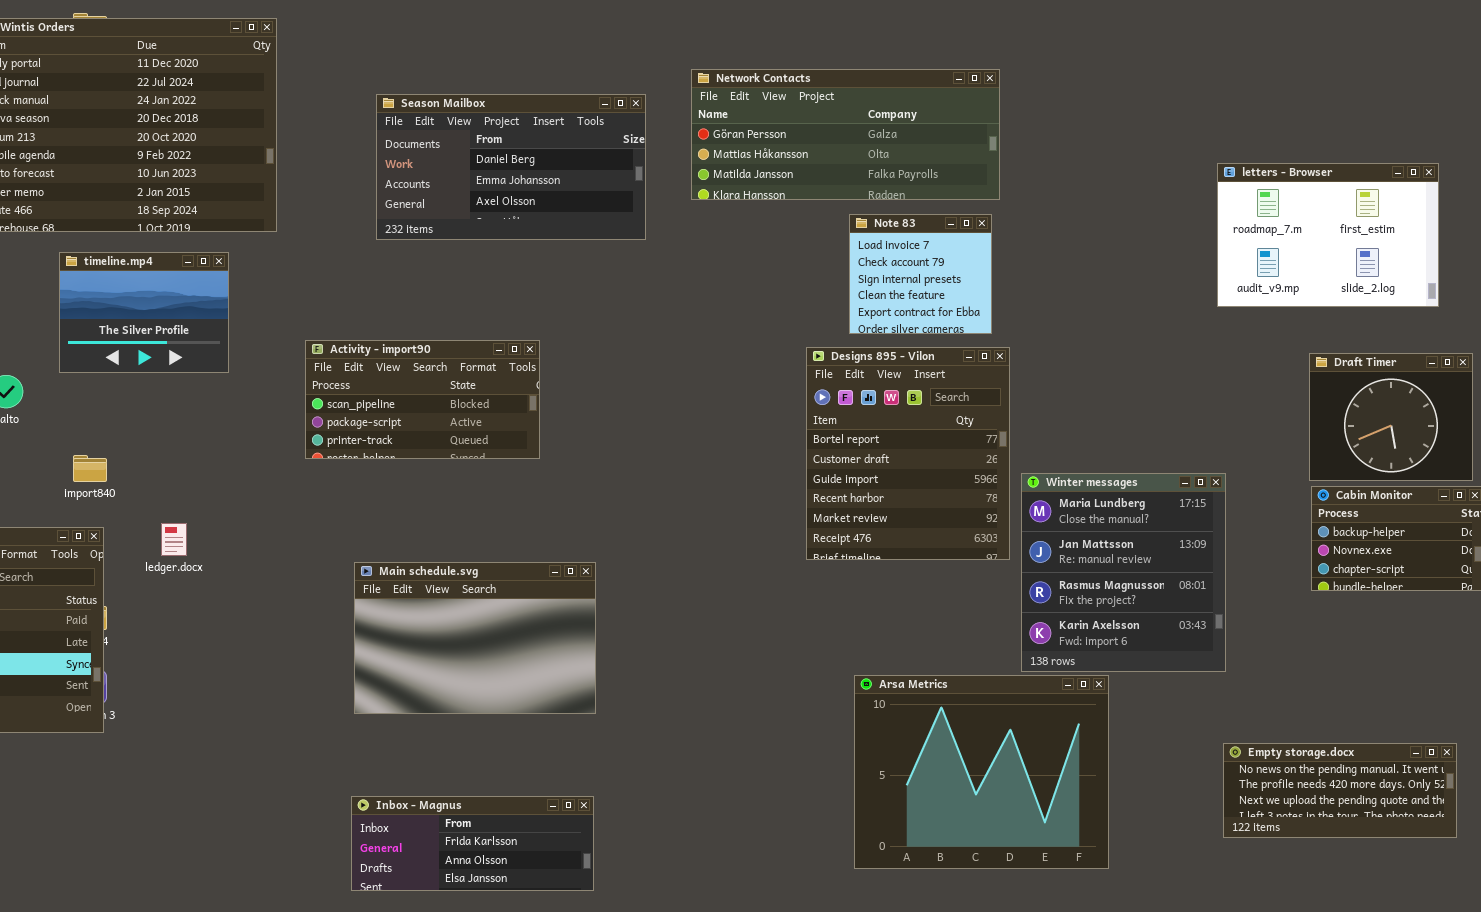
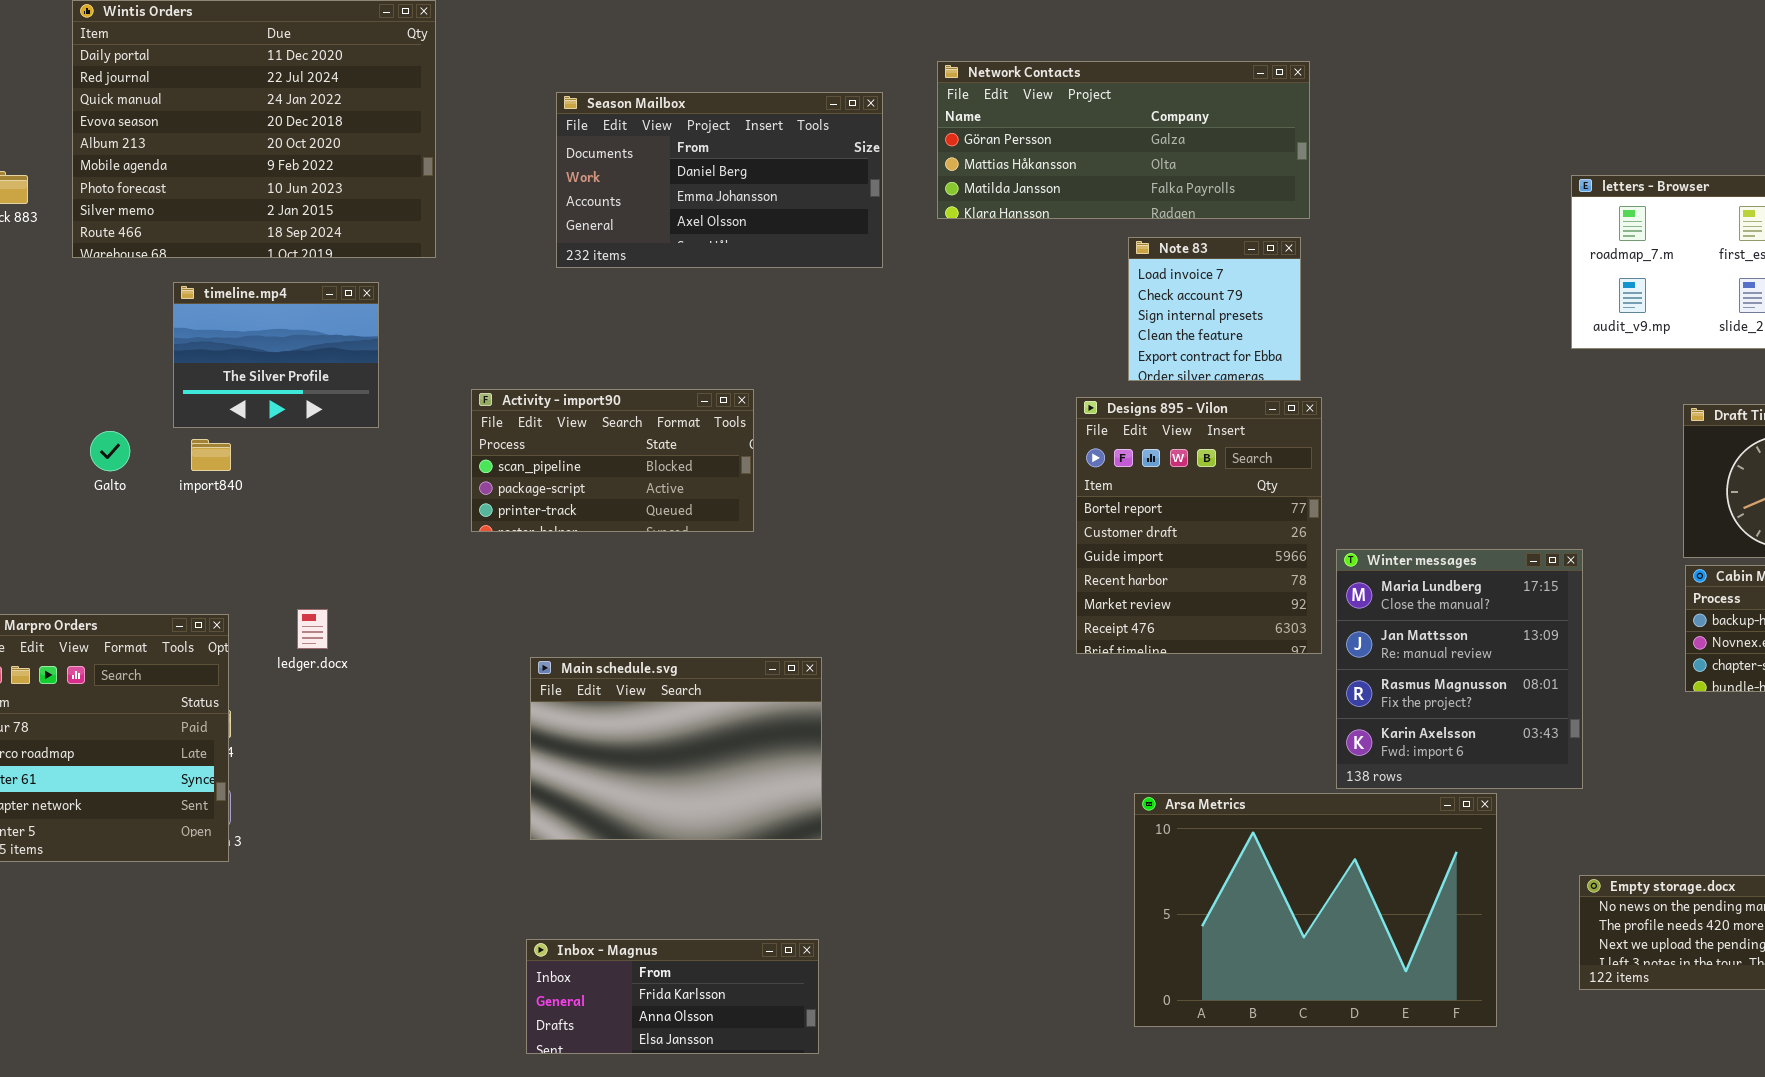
import840: [73,455,107,482] -> [191,439,231,471], moved
Arsa Metrics: [854,675,1109,869] -> [1134,793,1497,1027], resized

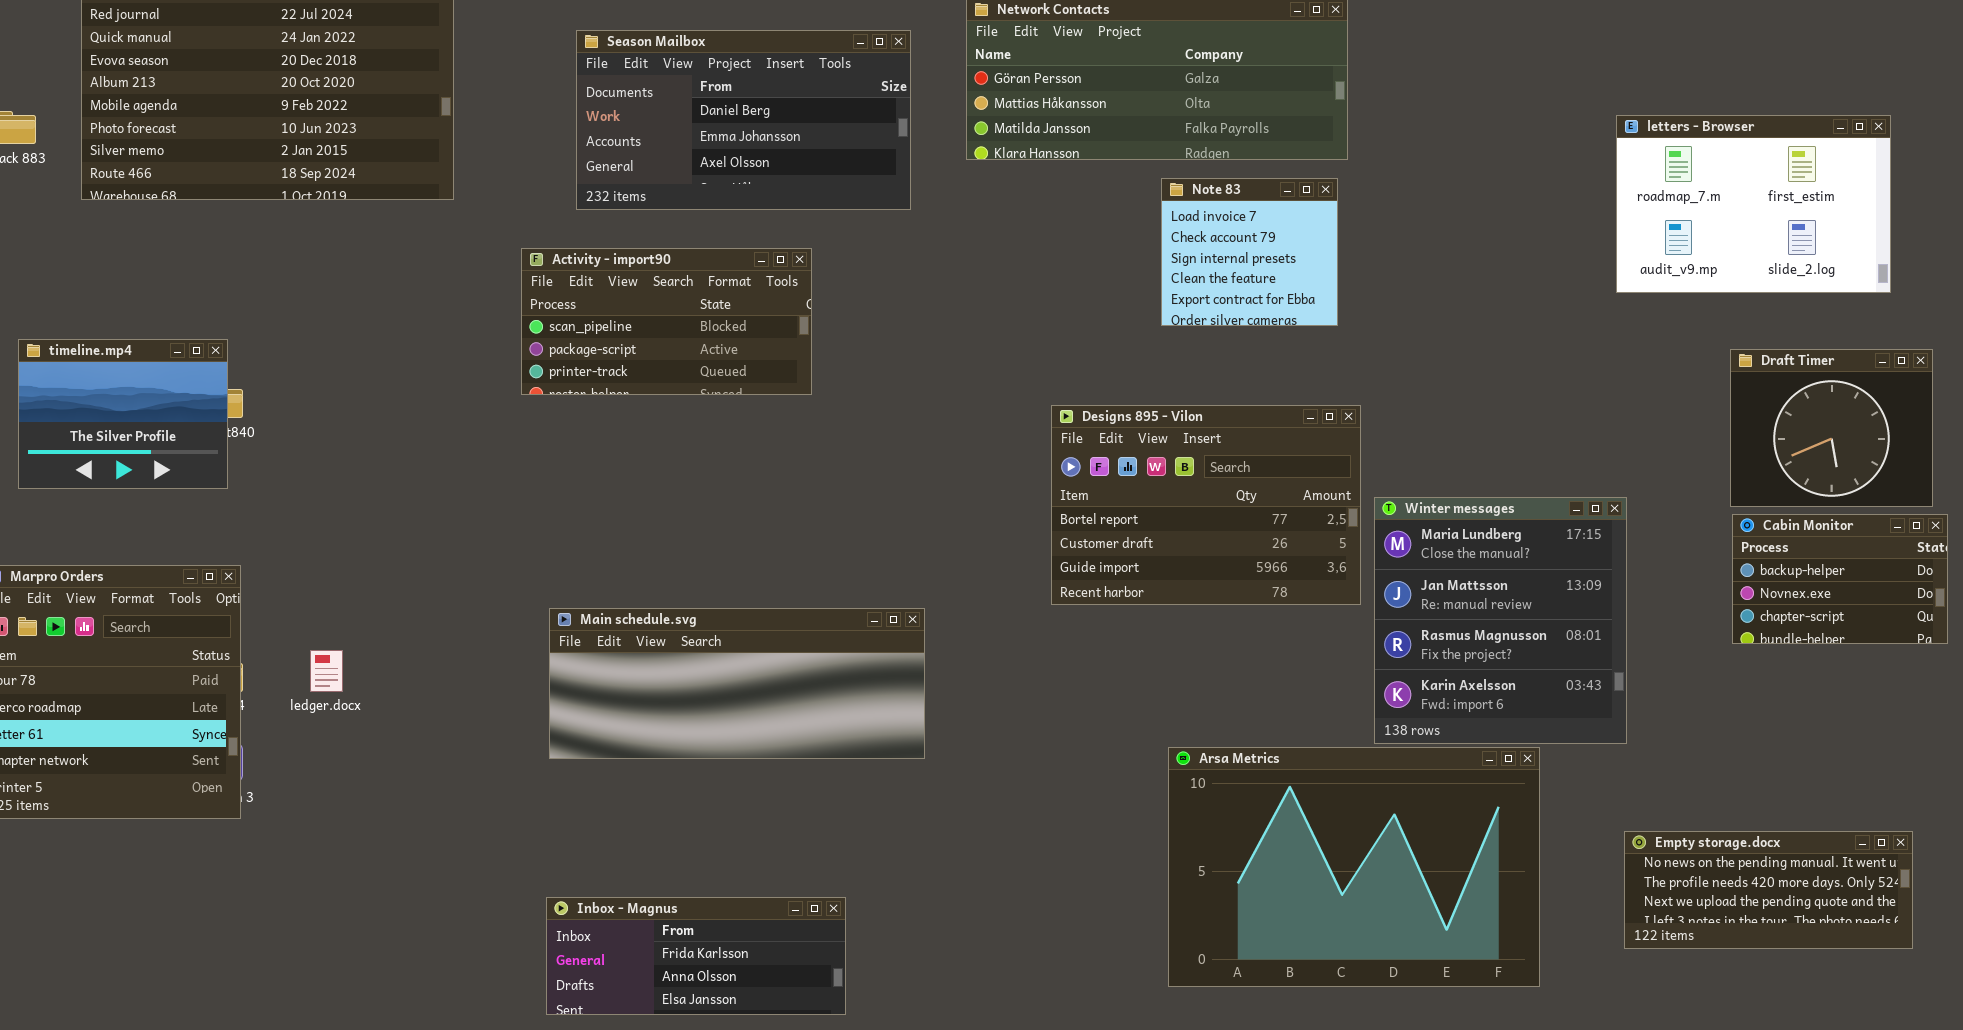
timeline.mp4: [173,282,379,428] -> [18,339,228,489], moved
Activity - import90: [471,389,754,532] -> [521,248,812,395], moved
Designs 895 - Vilon: [1076,397,1322,654] -> [1051,405,1361,605], resized
ledger.docx: [297,609,328,649] -> [310,650,343,692], moved
Main schedule.svg: [530,657,822,840] -> [549,608,925,759], resized

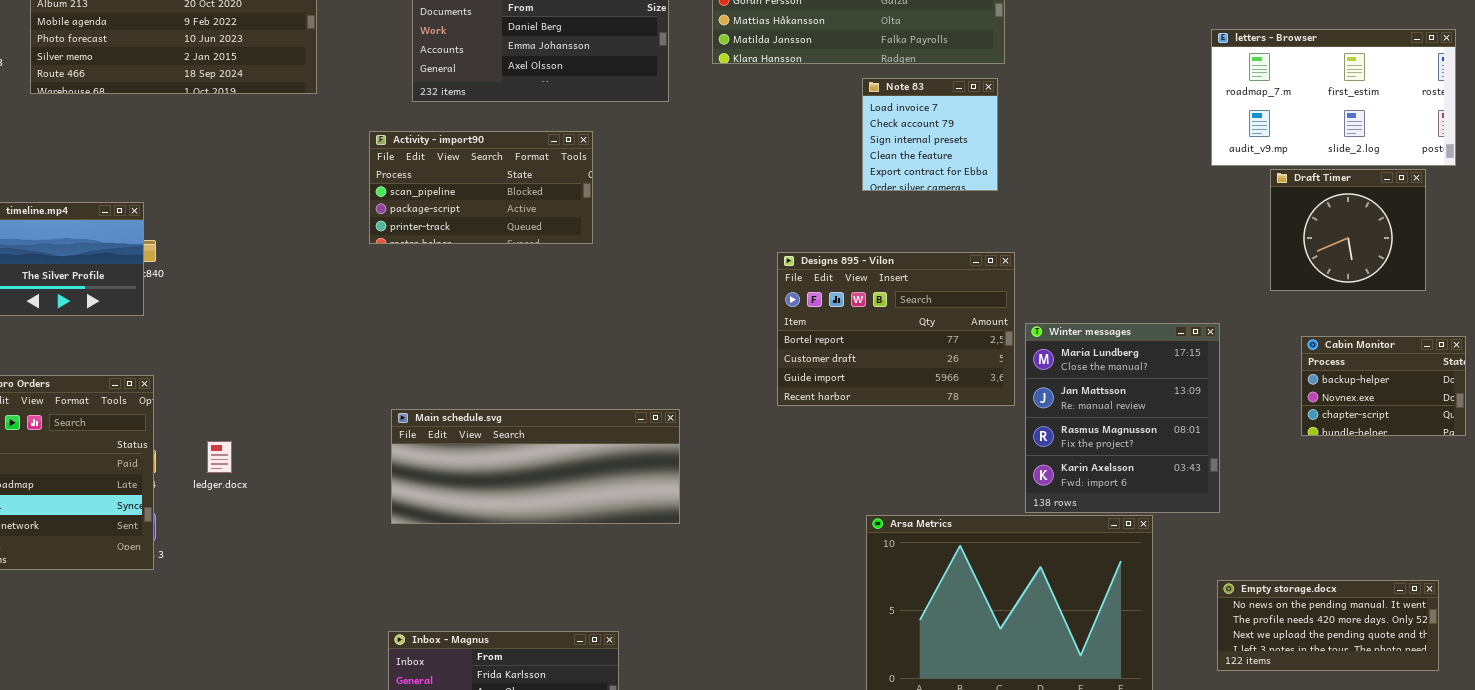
letters - Browser: [1616,115,1891,293] -> [1211,29,1456,166], resized
Draft Timer: [1730,349,1933,507] -> [1270,169,1426,291], moved

